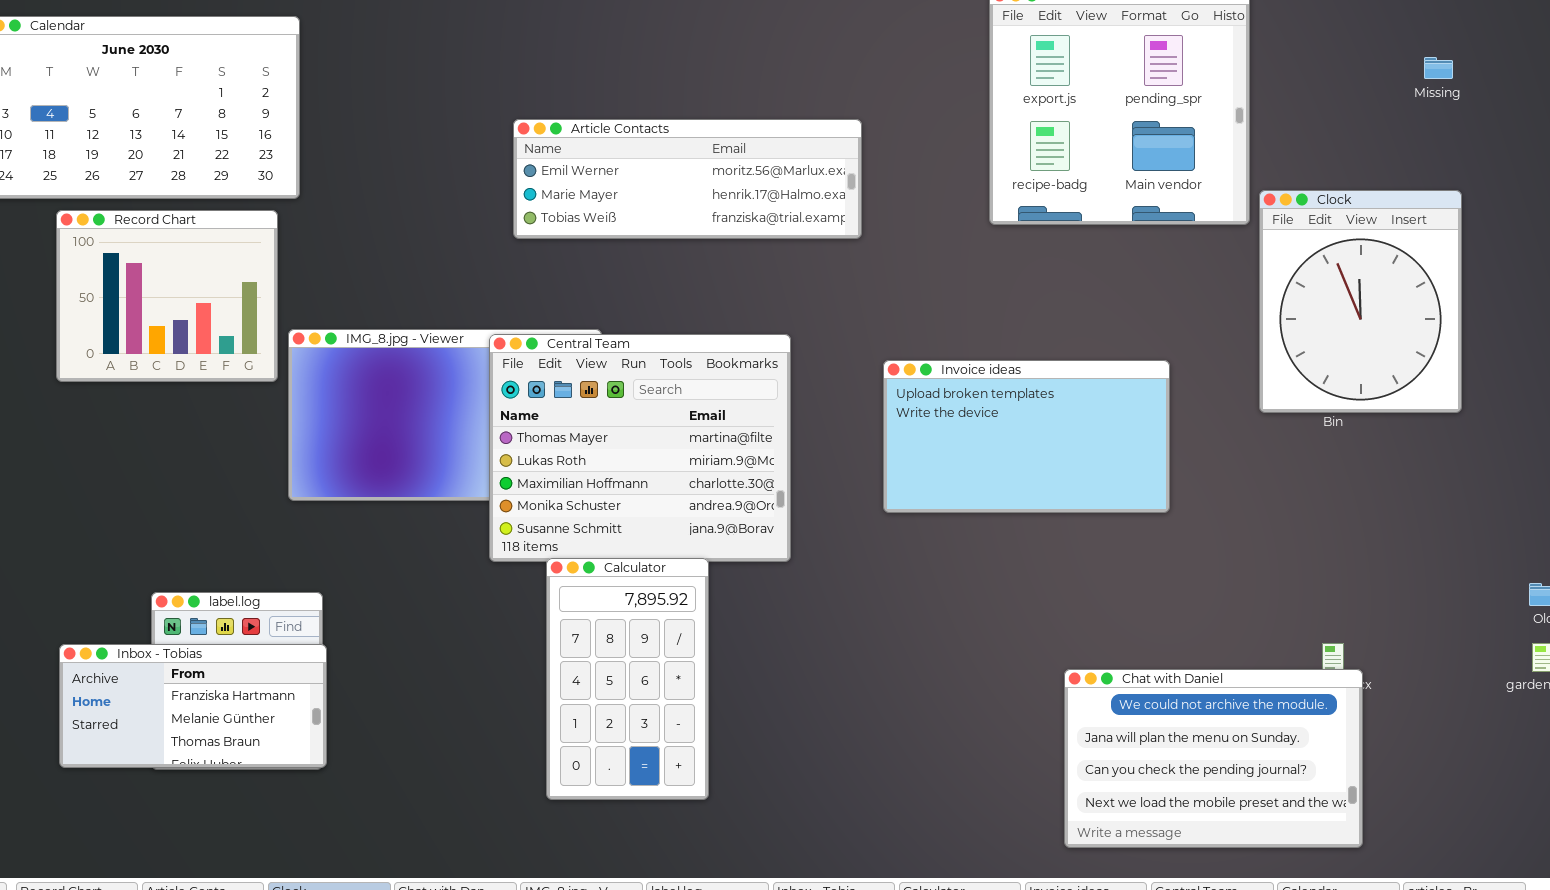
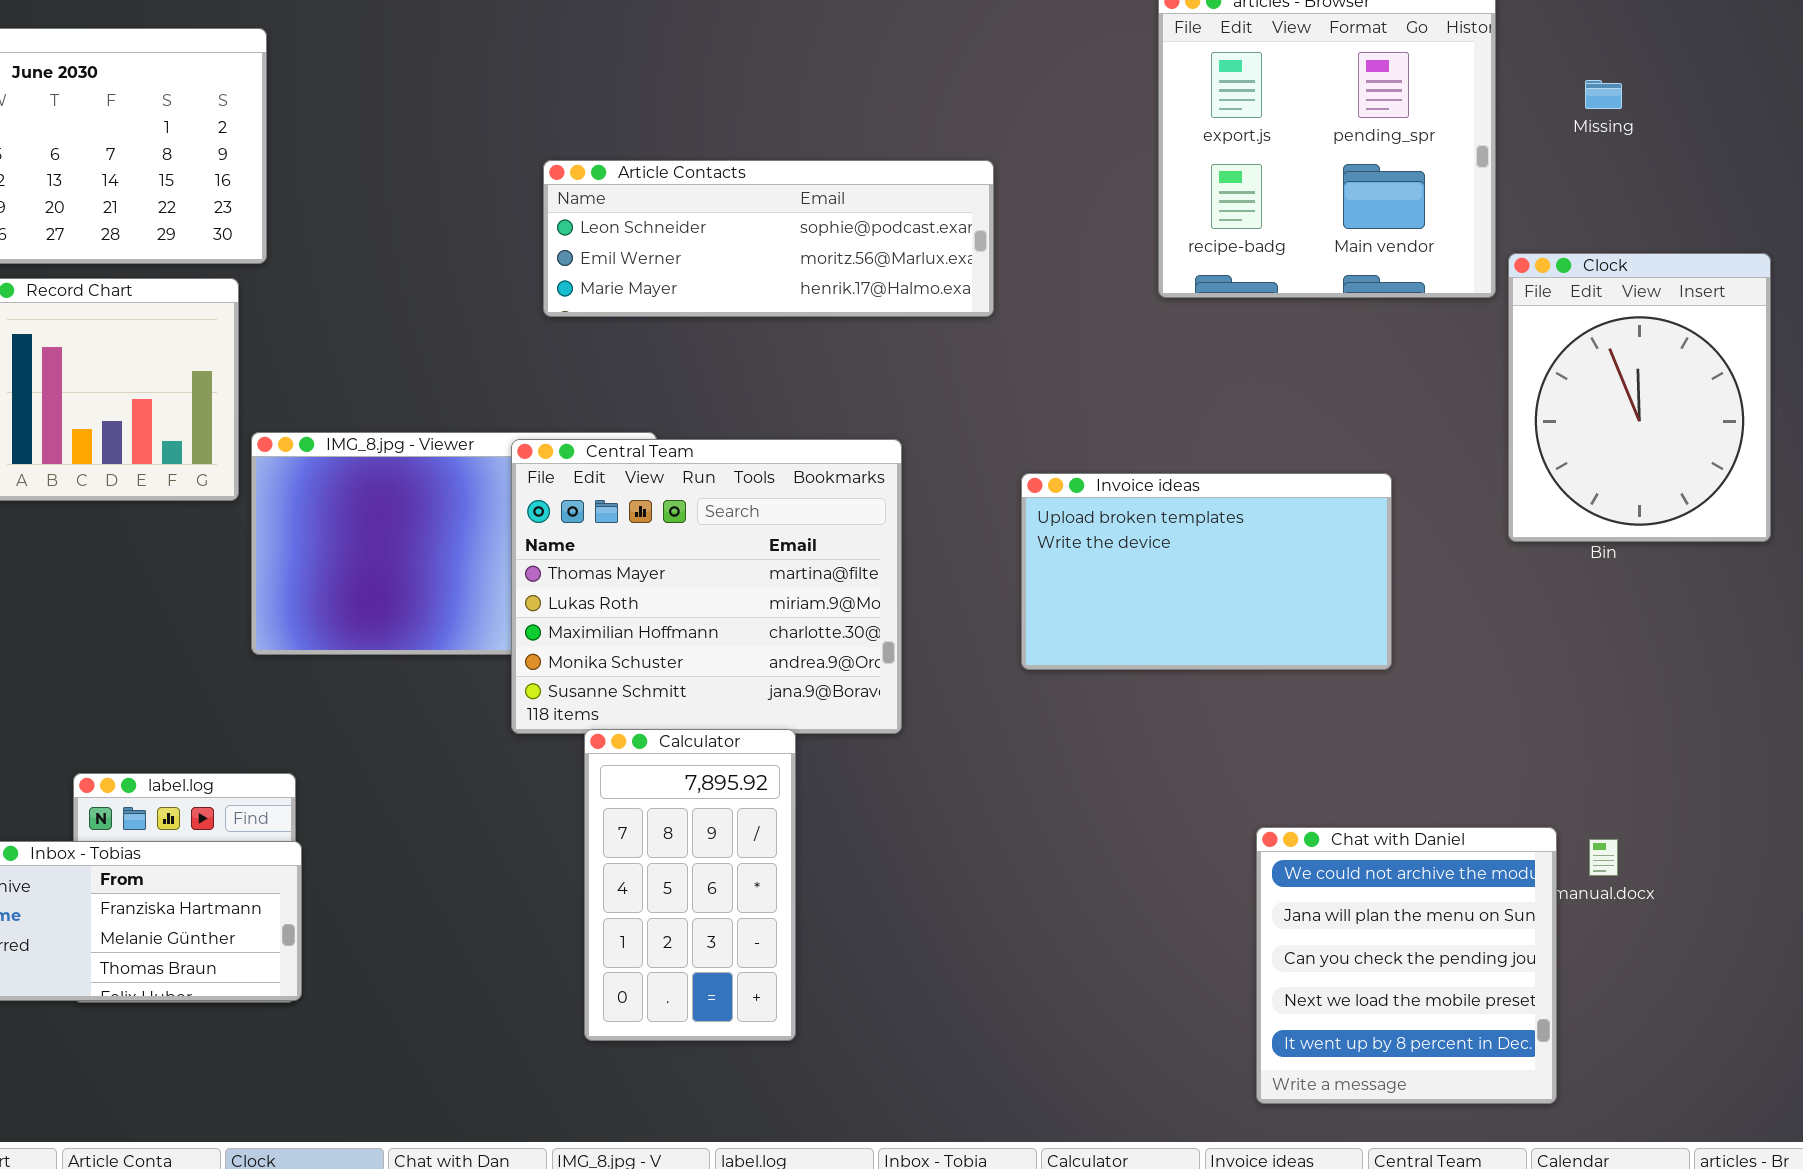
Missing: [1424,57,1453,79] -> [1585,80,1622,109], moved
Article Contacts: [513,119,862,239] -> [543,160,994,317], scrolled up 1 row
Chat with Daniel: [1064,669,1363,848] -> [1256,827,1557,1104], resized

